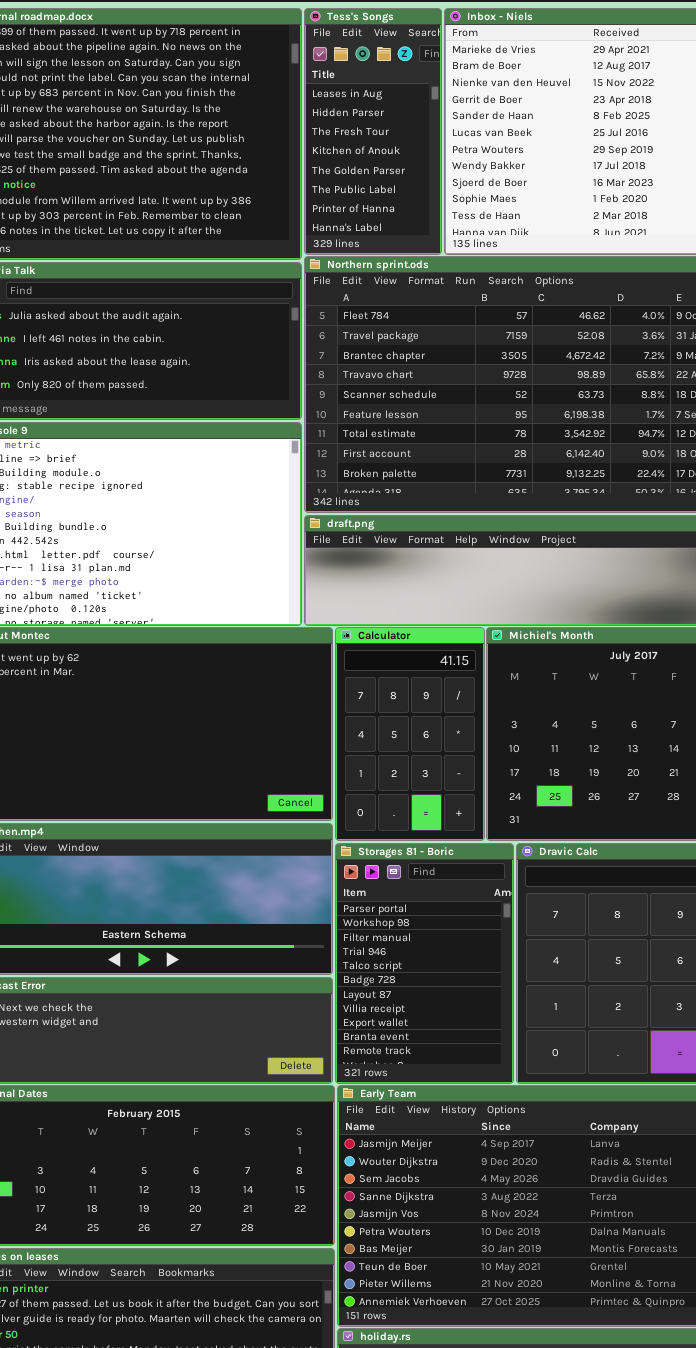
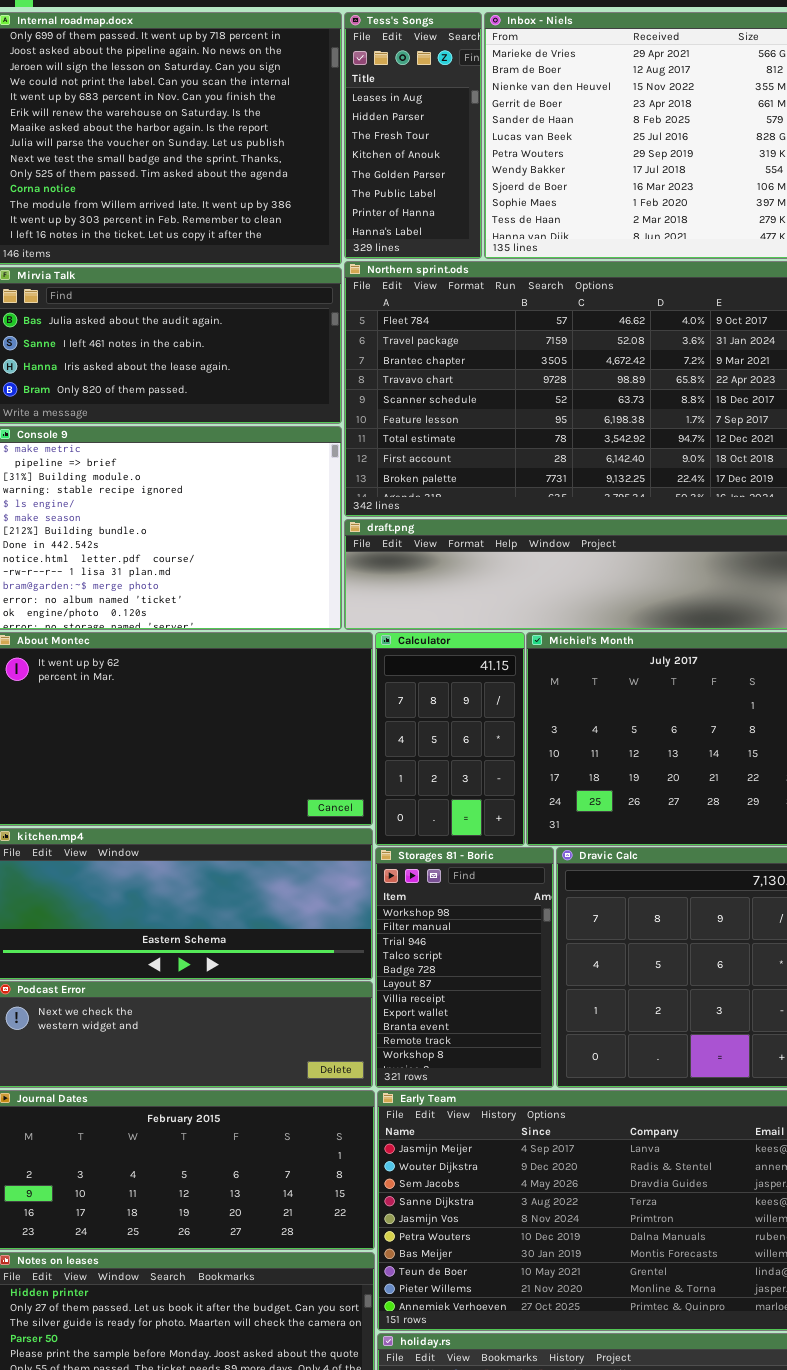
Storages 81 - Boric: [335,843,514,1084] -> [375,847,554,1088], scrolled down 1 row

